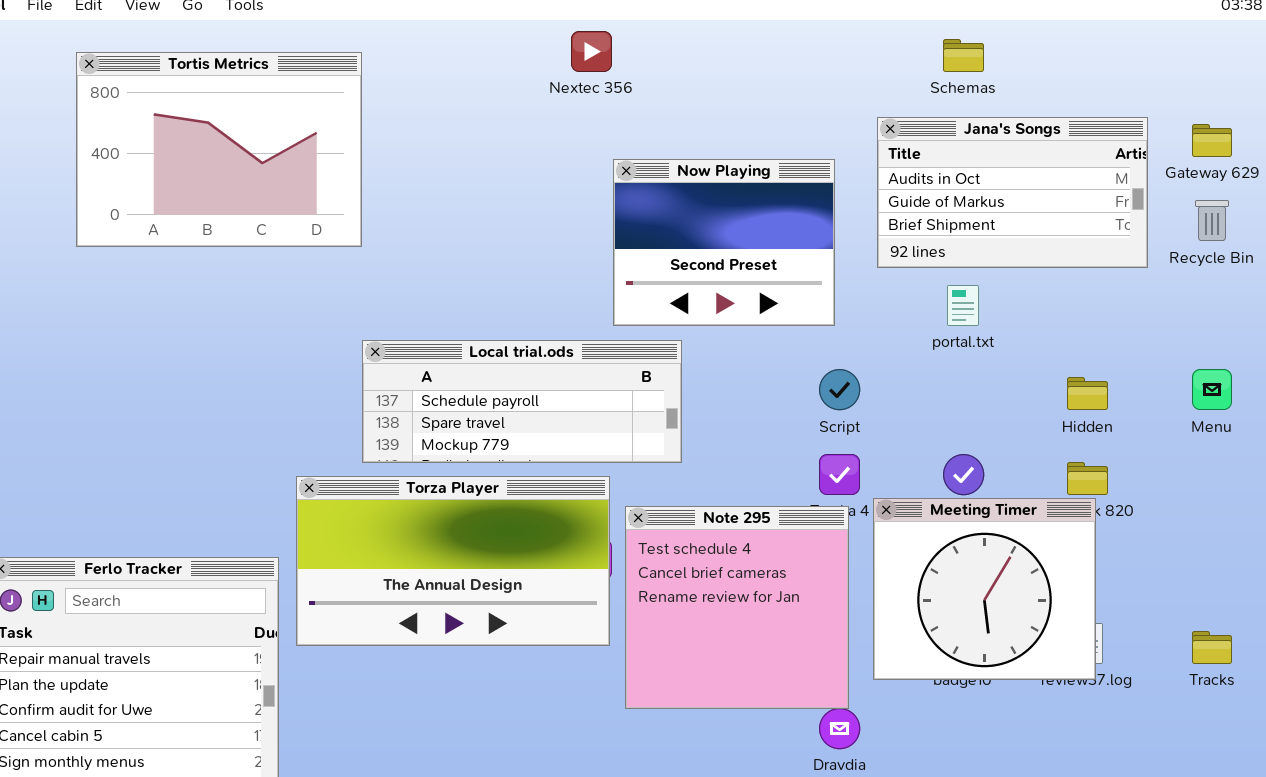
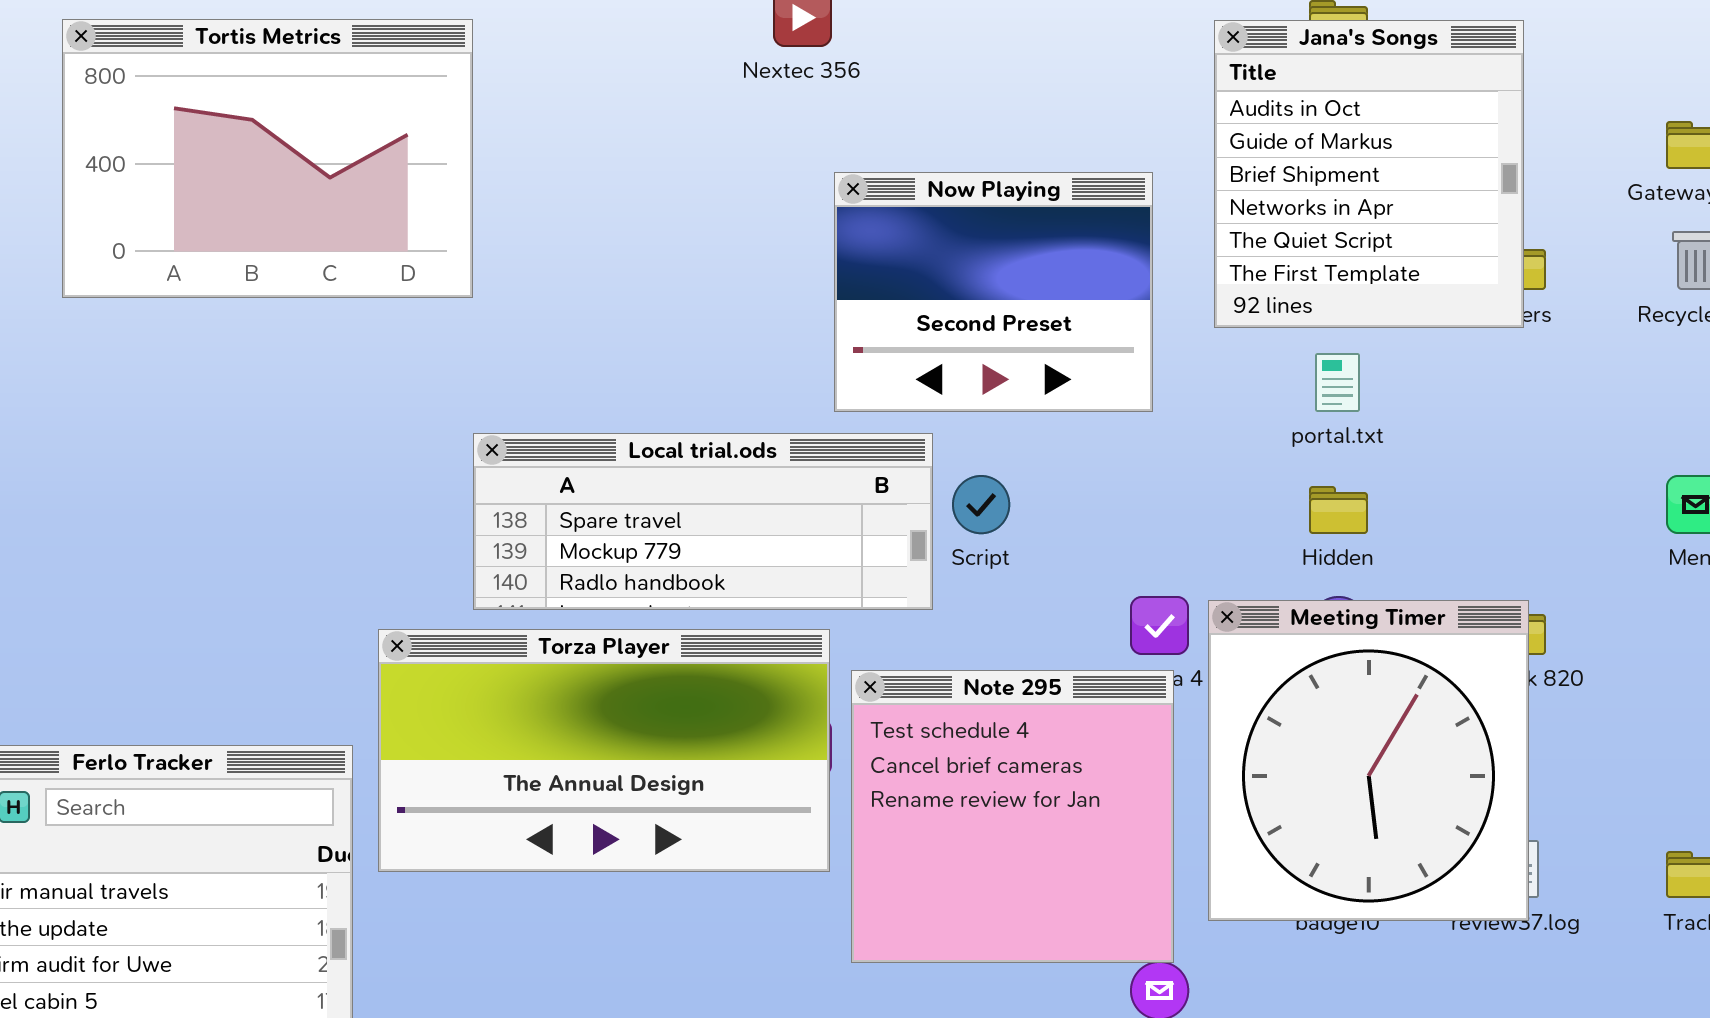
Jana's Songs: [877,117,1148,268] -> [1214,20,1524,328], resized
Local trial.ods: [362,340,682,463] -> [473,433,933,610], scrolled down 1 row
Script: [819,369,860,410] -> [952,475,1010,534], moved
Hidden: [1067,377,1108,410] -> [1309,486,1368,534], moved
Meeting Timer: [873,498,1096,680] -> [1208,600,1529,921], resized

